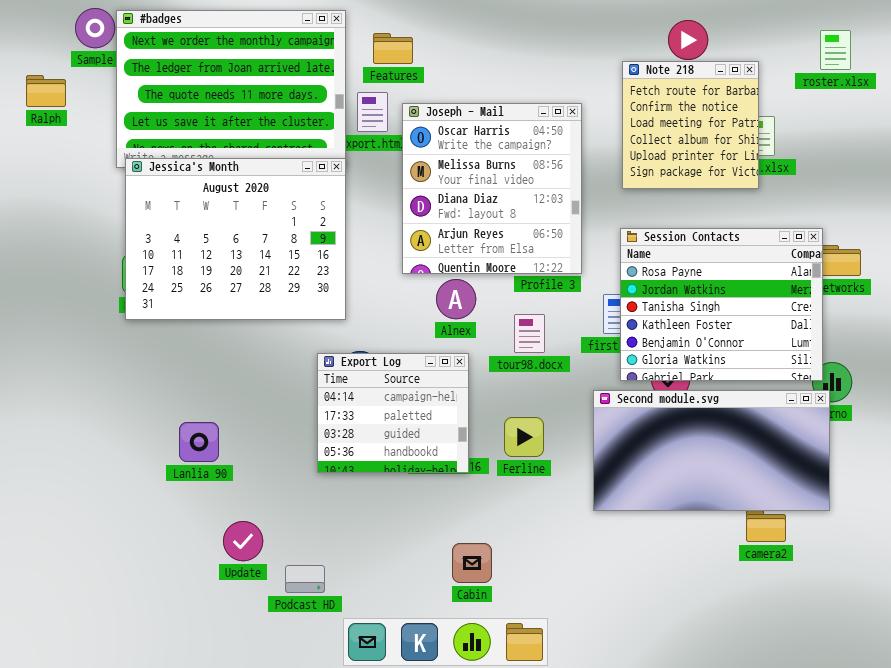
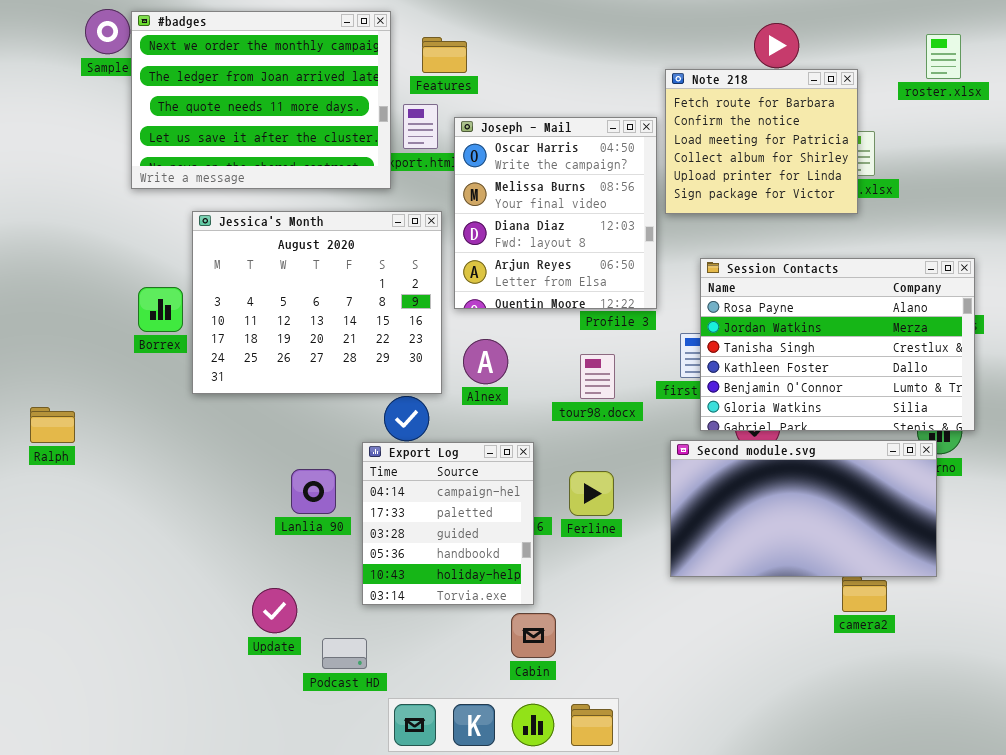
Note 218: [622,61,759,189] -> [665,69,858,214], resized
Ralph: [26,75,66,107] -> [30,407,75,443], moved
Jessica's Month: [125,158,346,320] -> [192,211,442,394], moved
Session Contacts: [620,228,823,381] -> [700,258,975,431], resized
Alnex: [436,279,476,319] -> [463,339,508,384], moved
Export Log: [317,353,469,473] -> [362,442,534,605], moved, resized
Lanlia 90: [179,422,219,462] -> [291,469,336,514], moved

